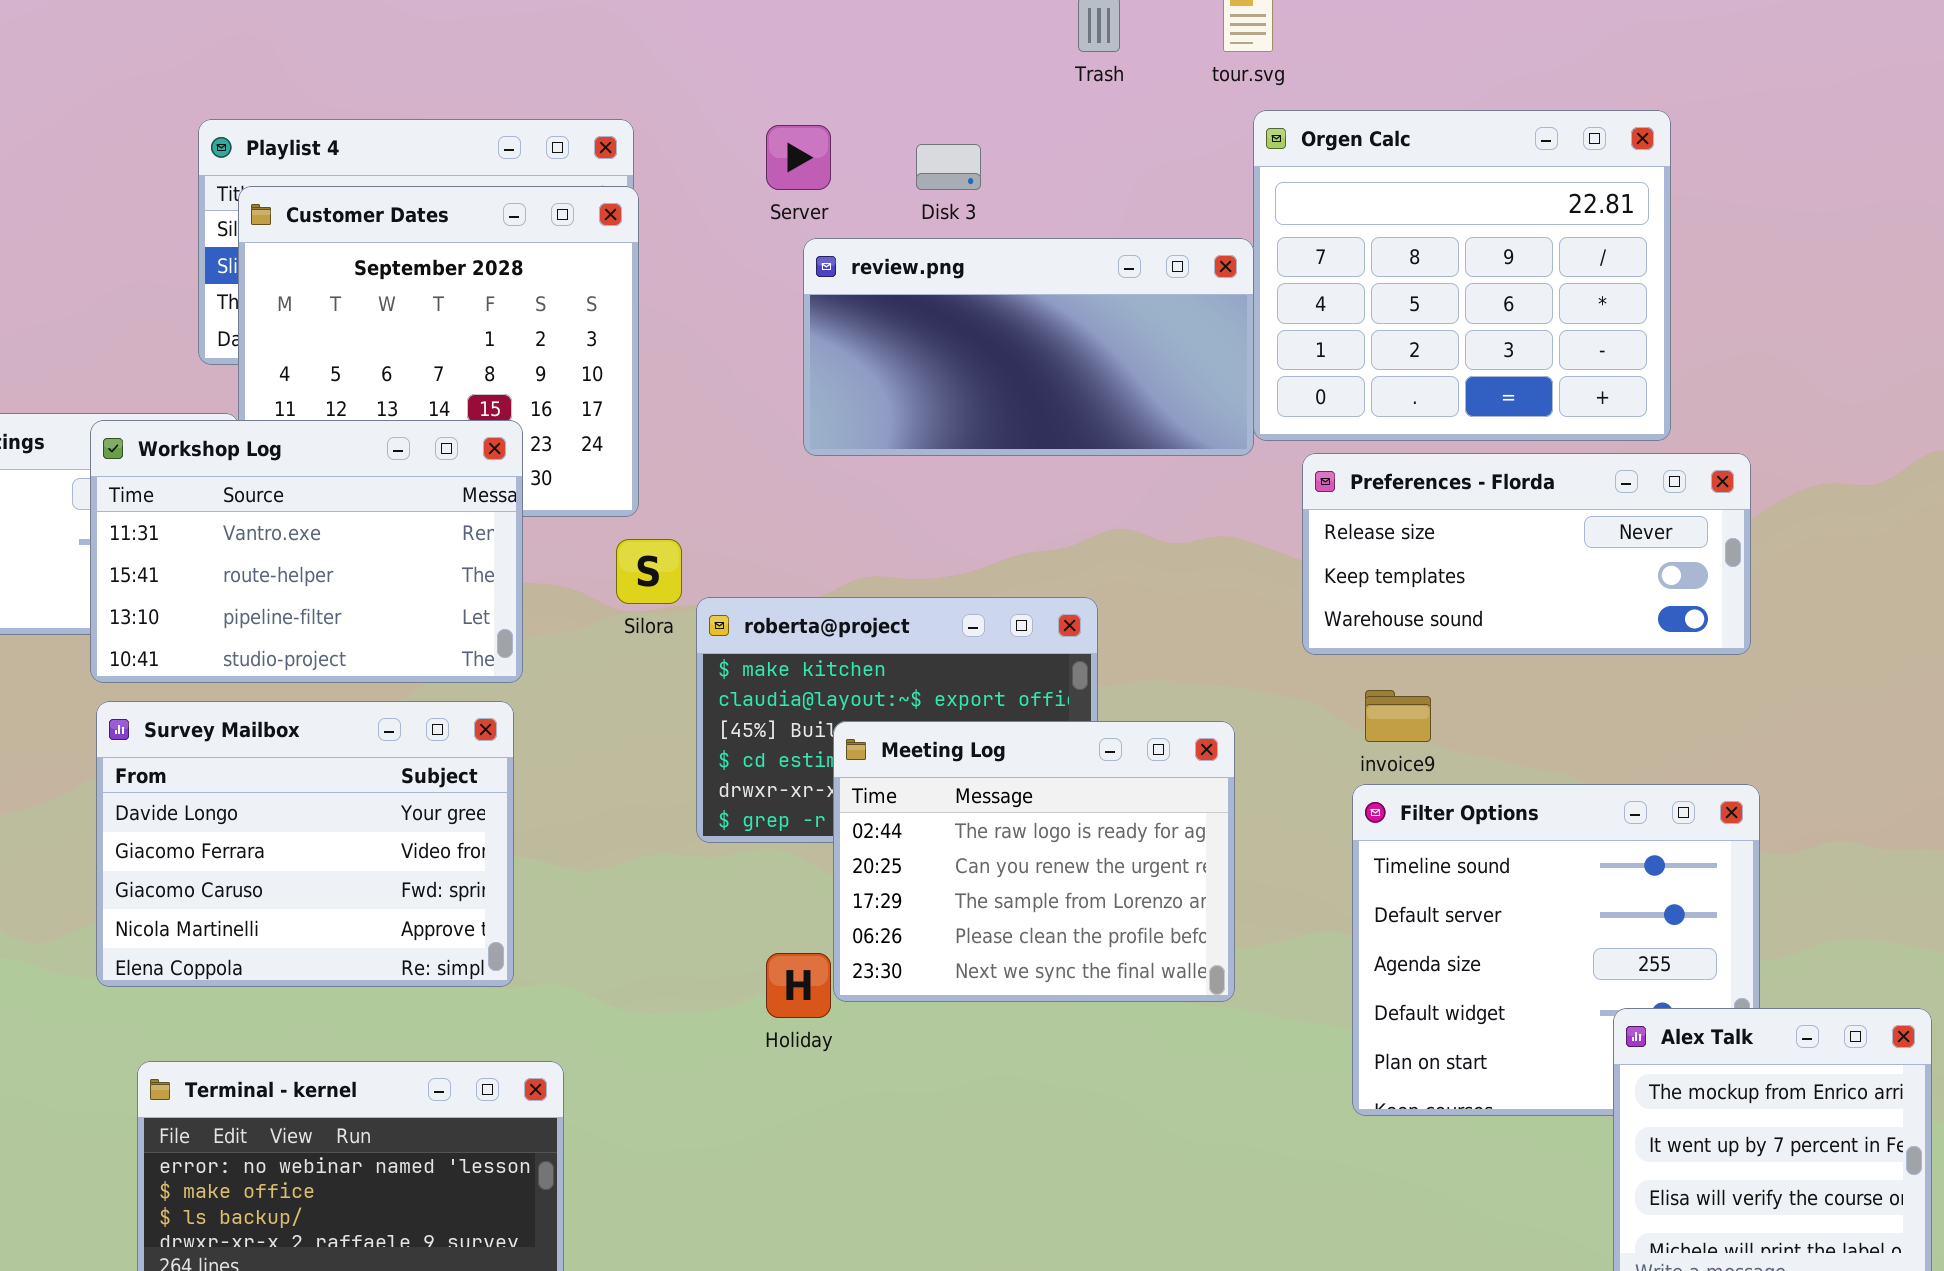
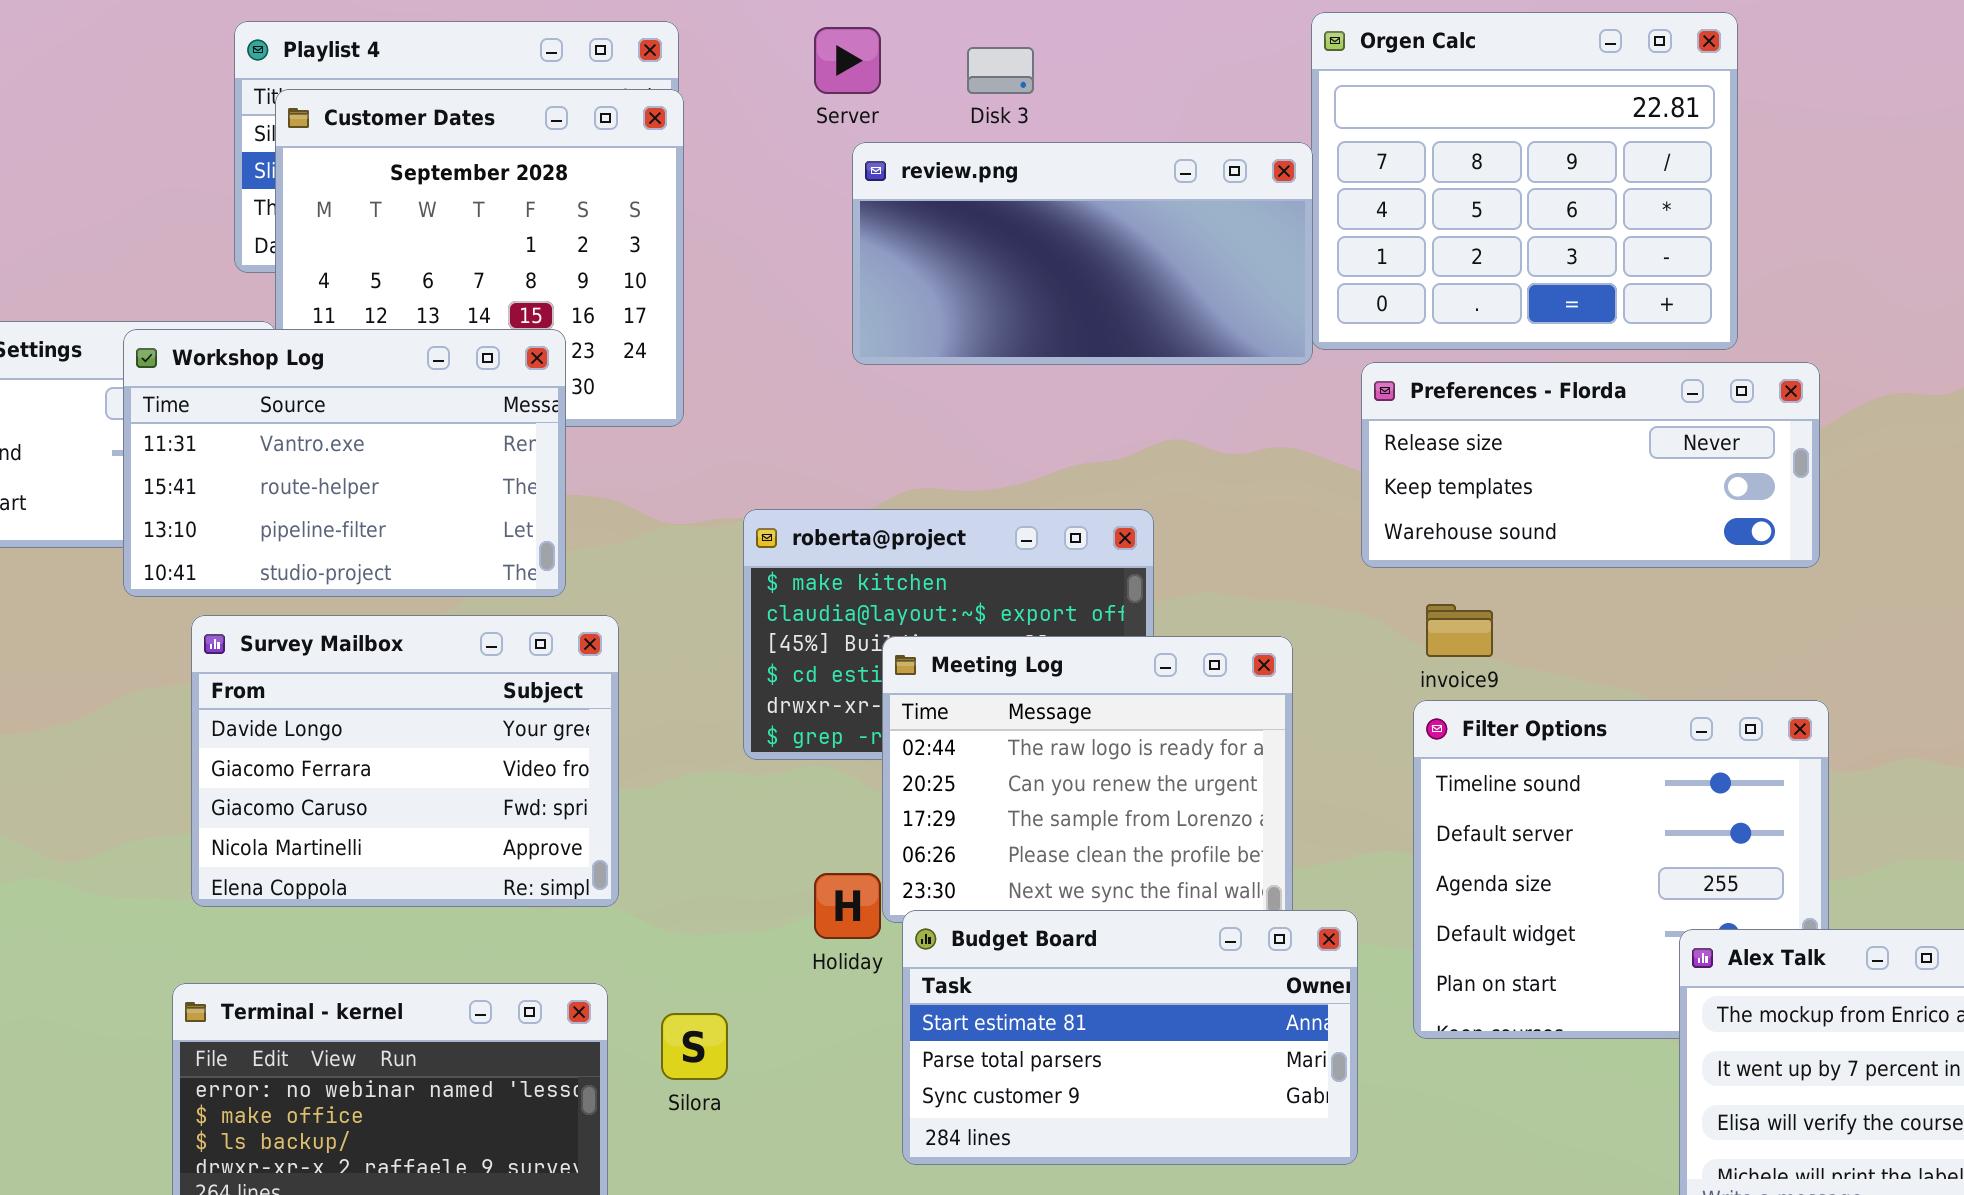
Silora: [616,539,682,604] -> [661,1013,728,1080], moved
Survey Mailbox: [96,701,514,987] -> [191,615,619,907], moved
Budget Board: none -> [902,910,1358,1165], opened

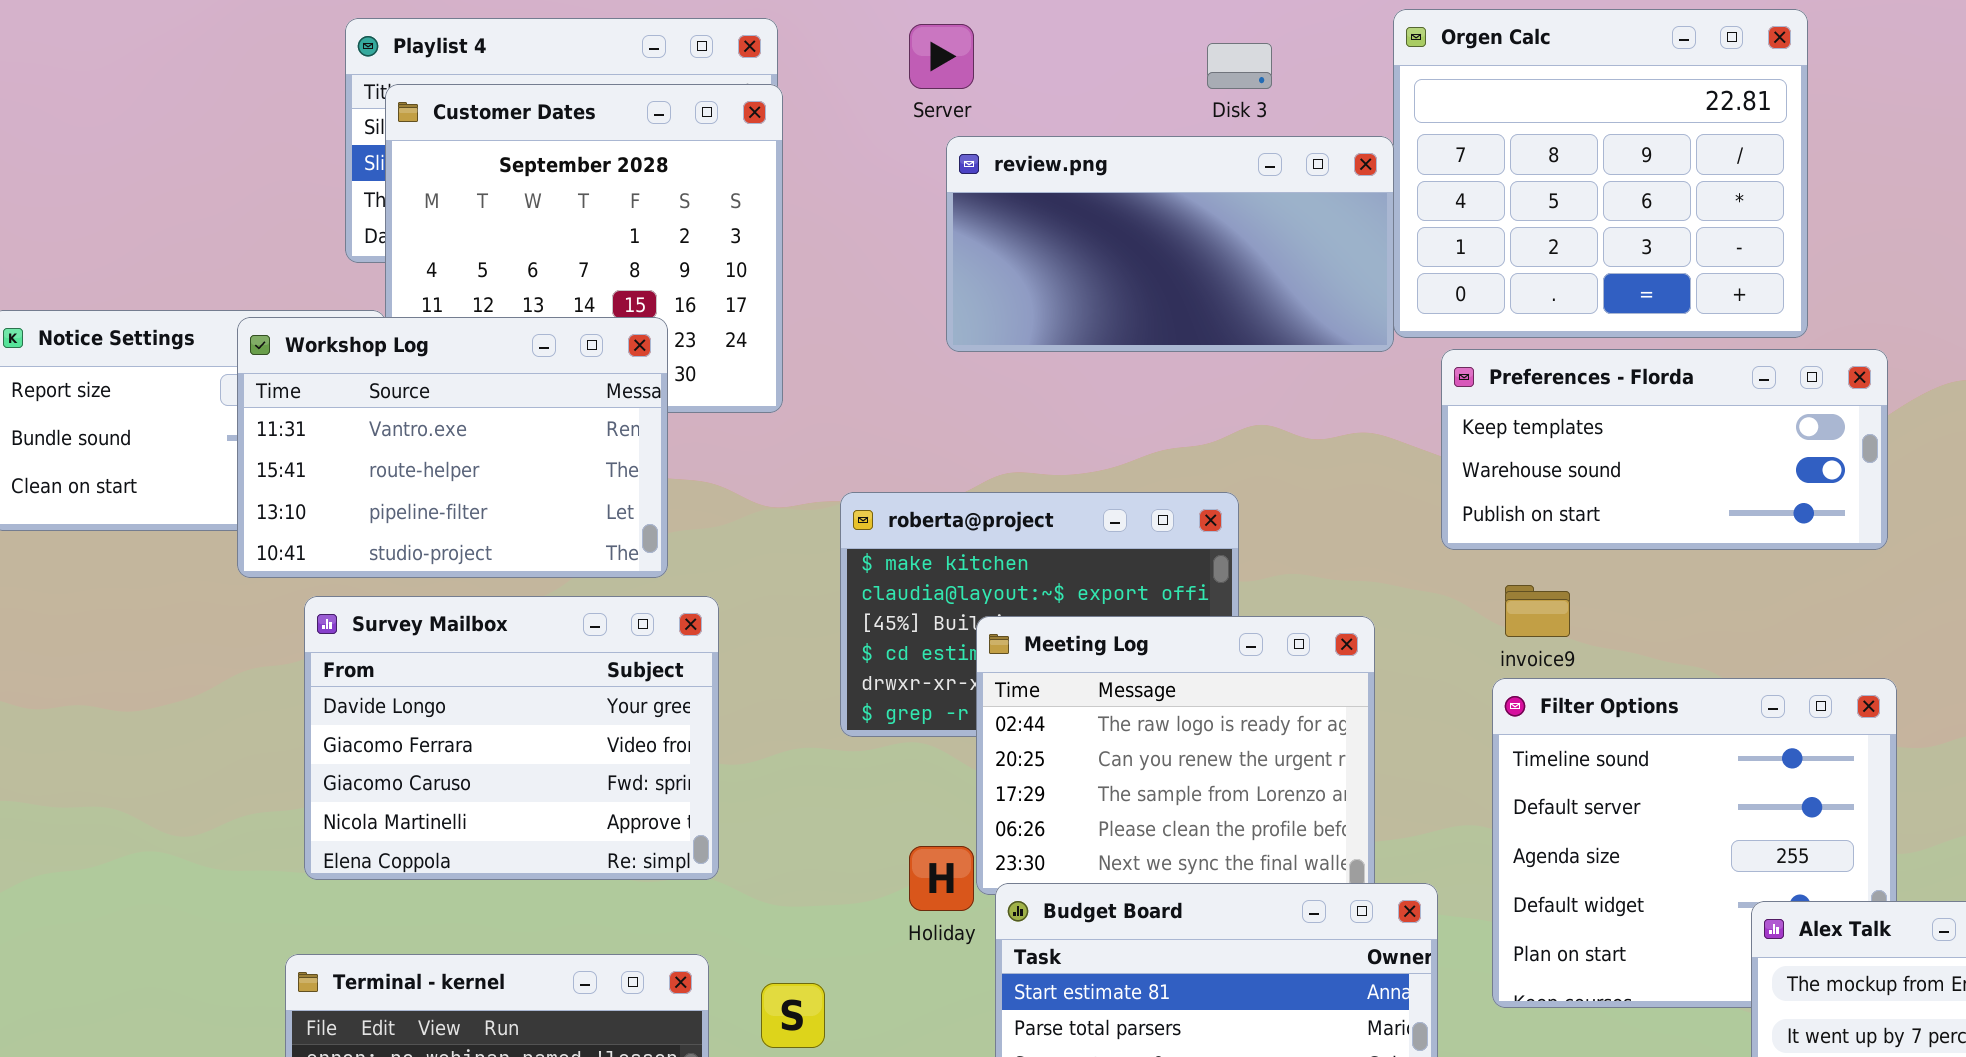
Disk 3: [967,47,1034,94] -> [1207,43,1272,89], moved
Preferences - Florda: [1361,362,1820,568] -> [1441,349,1888,550], scrolled down 1 row

